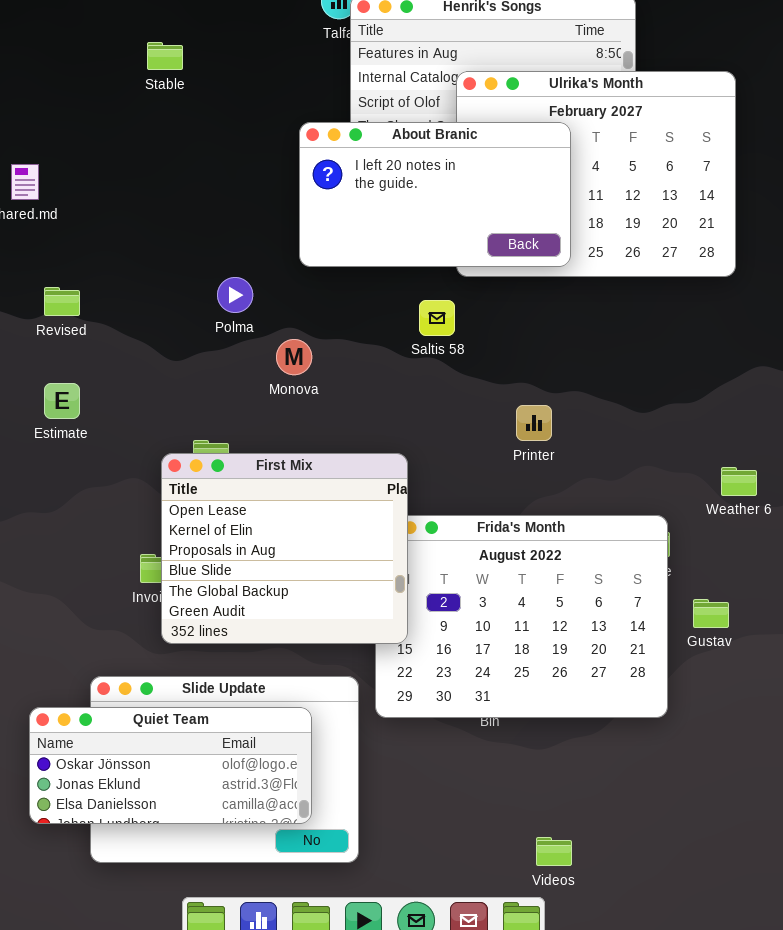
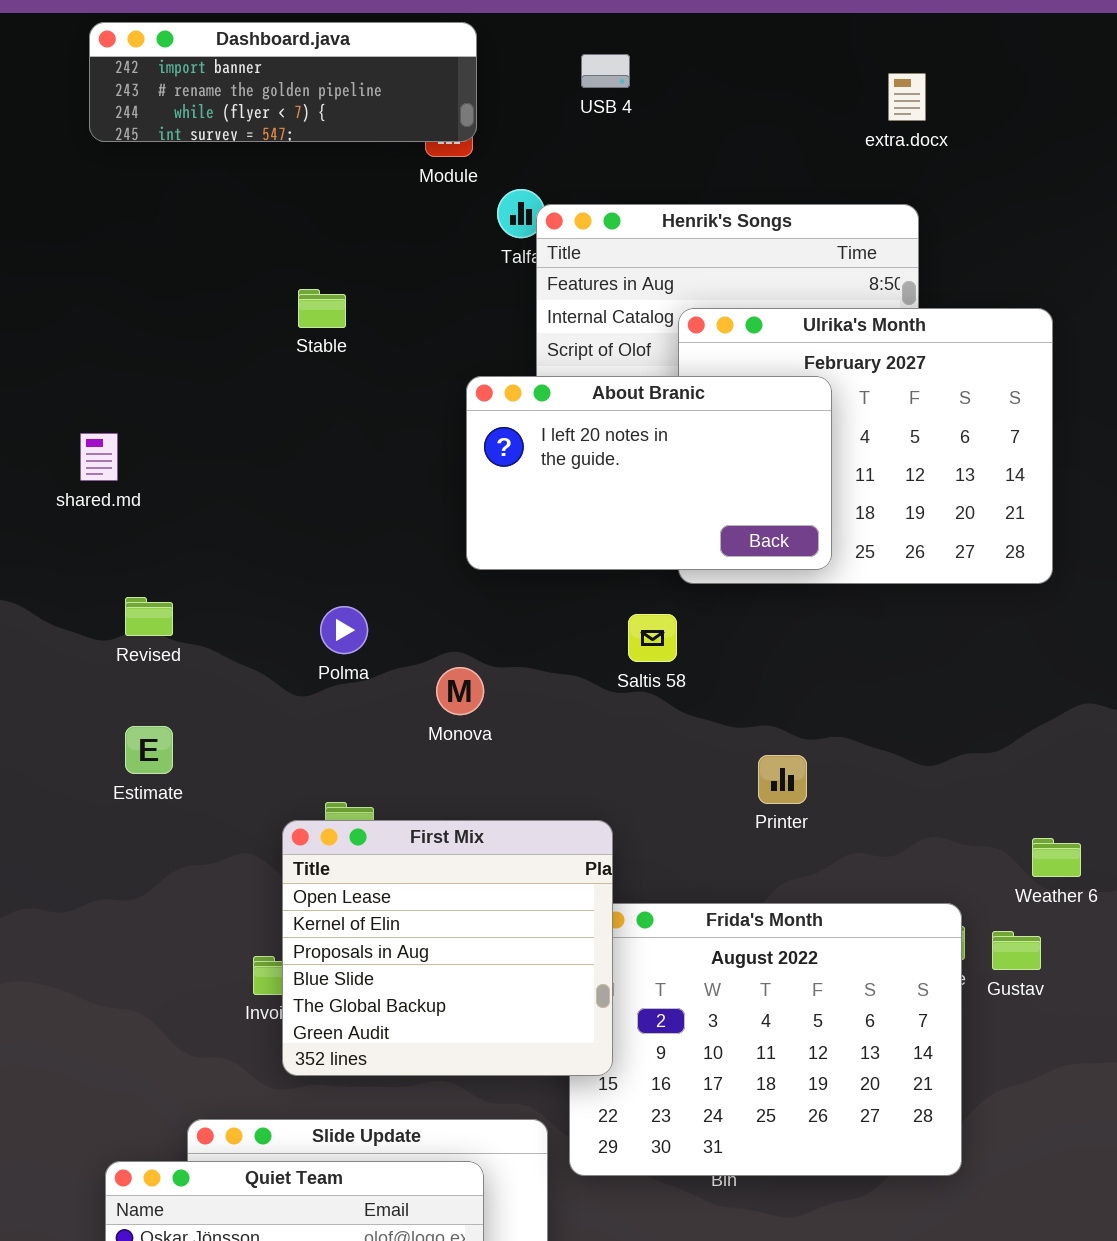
Stable: [147,42,183,70] -> [298,289,346,328], moved
Polma: [217,277,253,313] -> [320,606,368,654], moved
Gustav: [693,599,729,628] -> [992,931,1041,970], moved

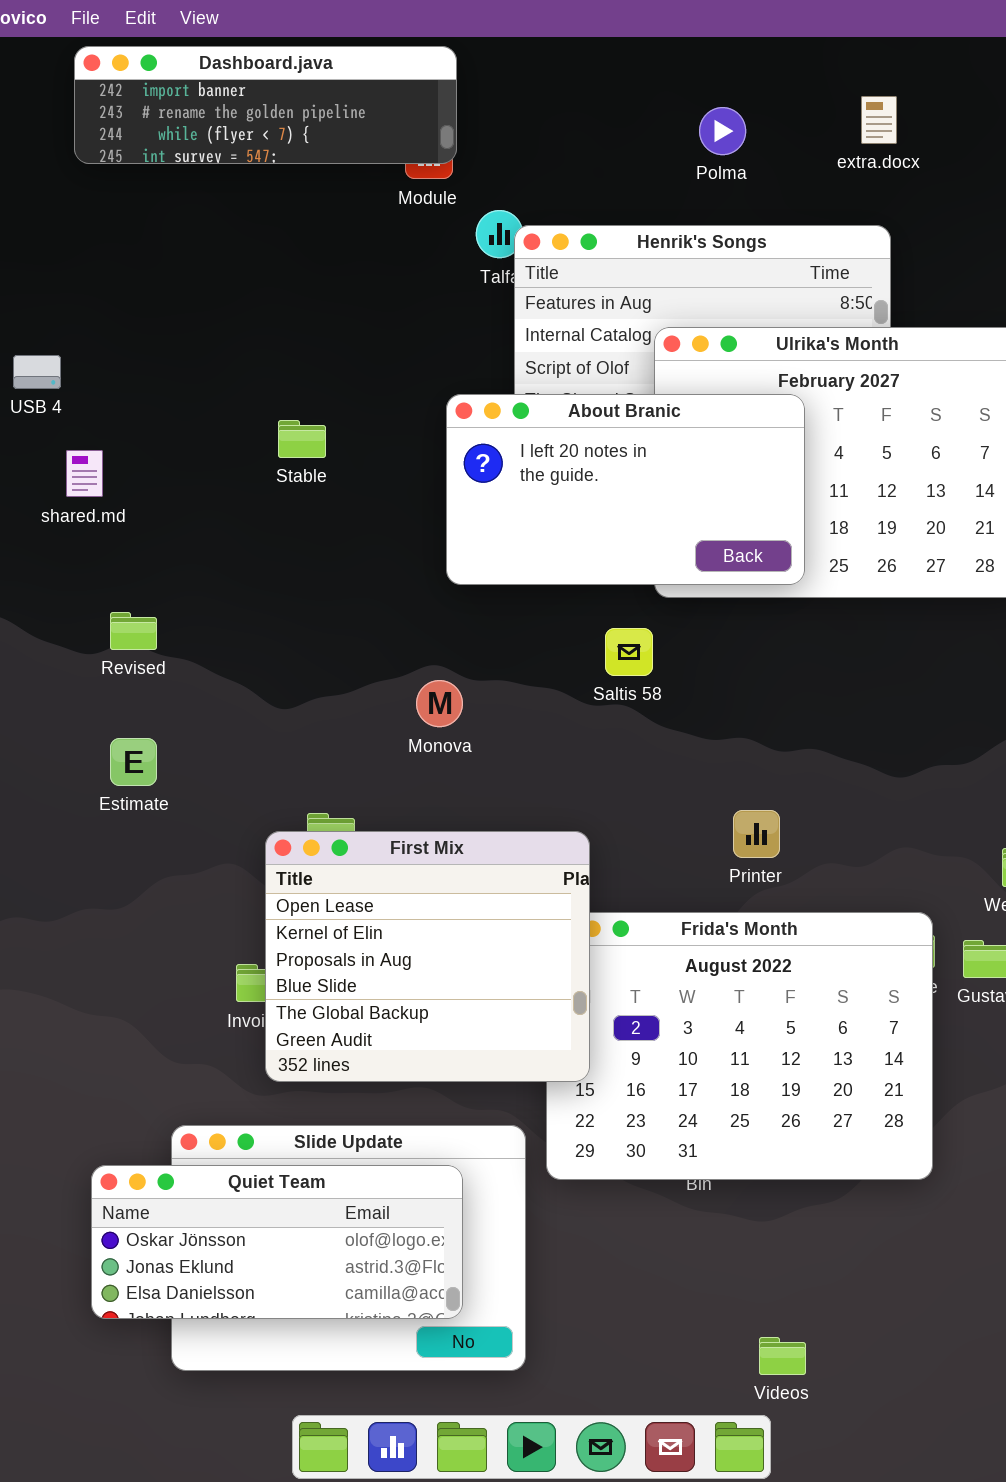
USB 4: [581,54,630,88] -> [13,355,61,389], moved
Stable: [298,289,346,328] -> [278,420,326,458], moved
Polma: [320,606,368,654] -> [699,107,746,155], moved
Printer: [758,755,807,804] -> [733,810,780,858], moved

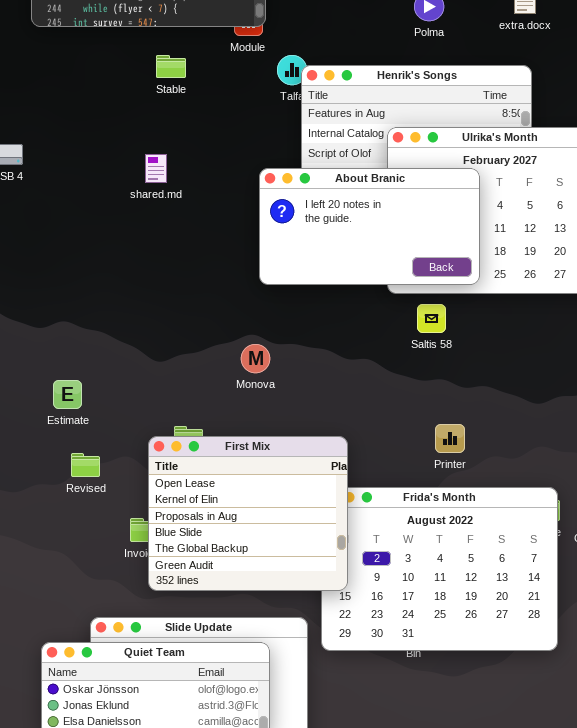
Stable: [278,420,326,458] -> [156,55,186,78], moved
shared.md: [66,450,103,497] -> [145,154,167,183], moved
Revised: [110,612,157,650] -> [71,453,100,477], moved
Saltis 58: [605,628,653,676] -> [417,304,446,333], moved

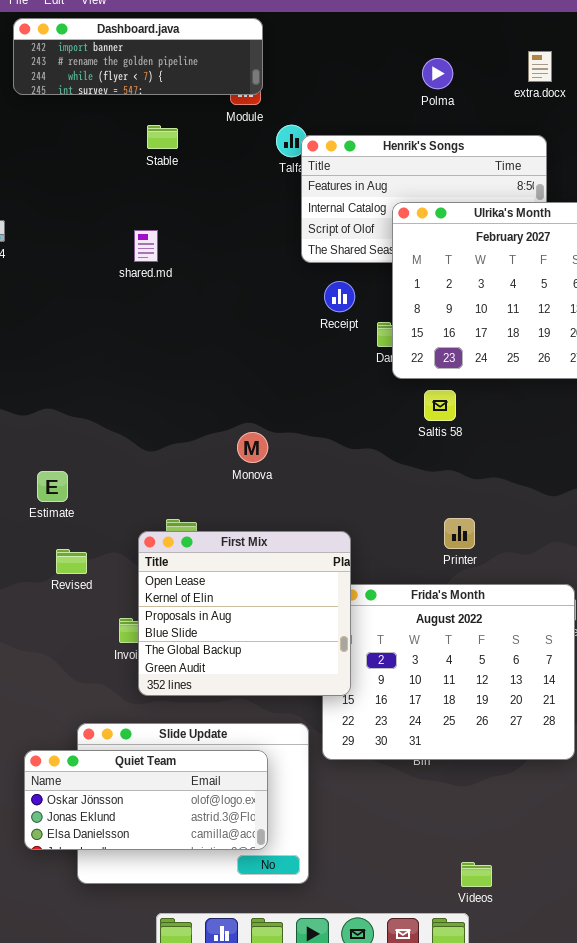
About Branic: [259,168,480,285] -> none, closed

